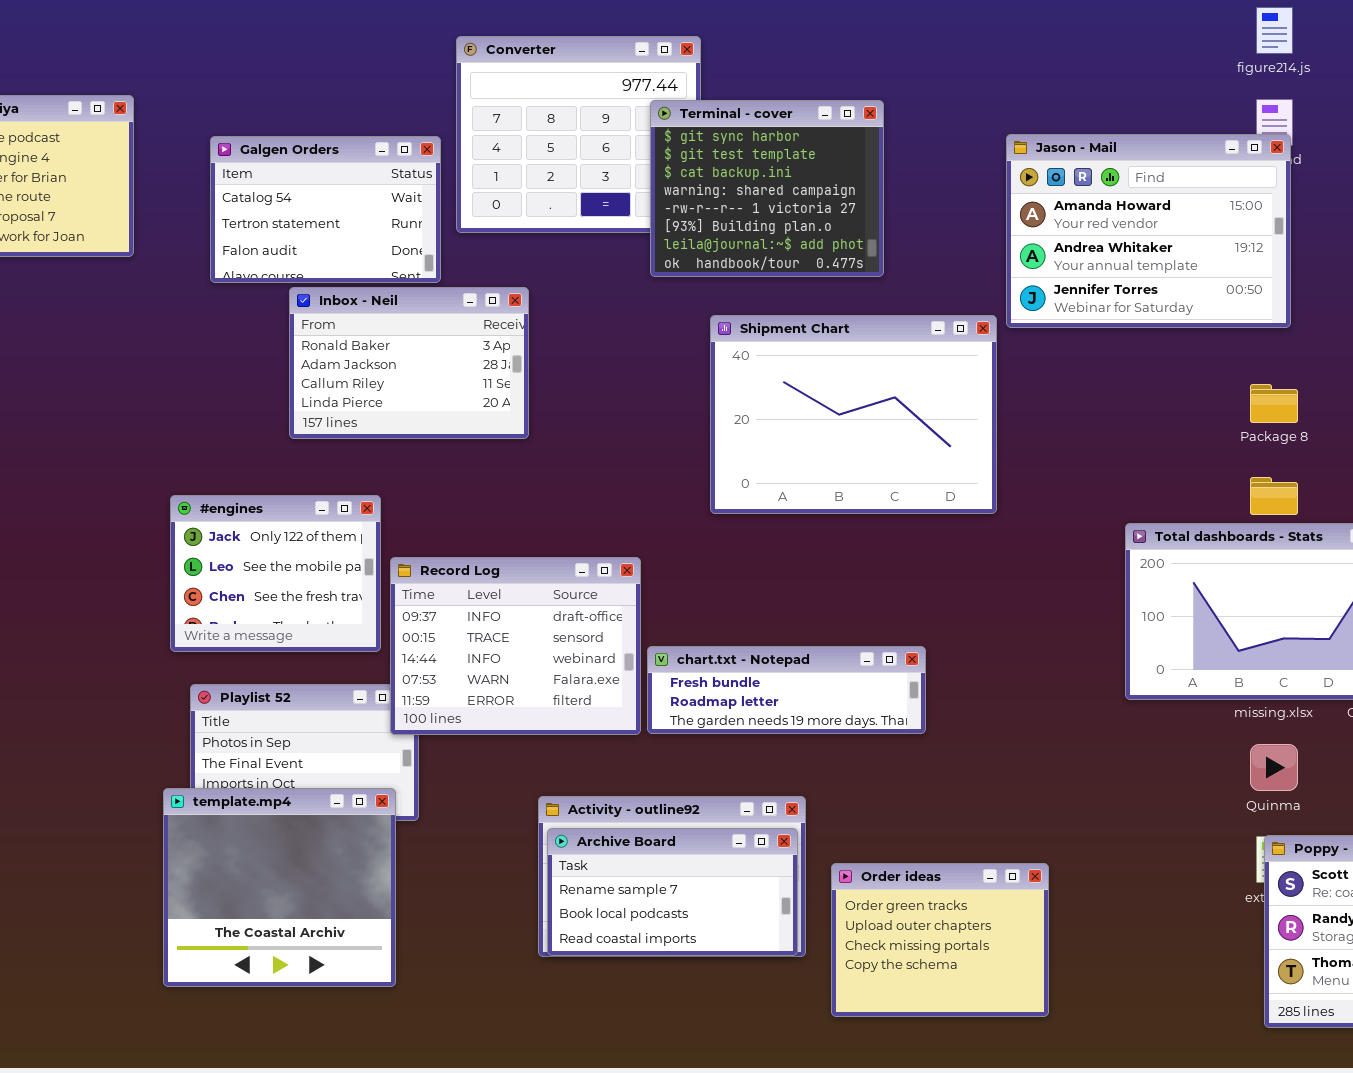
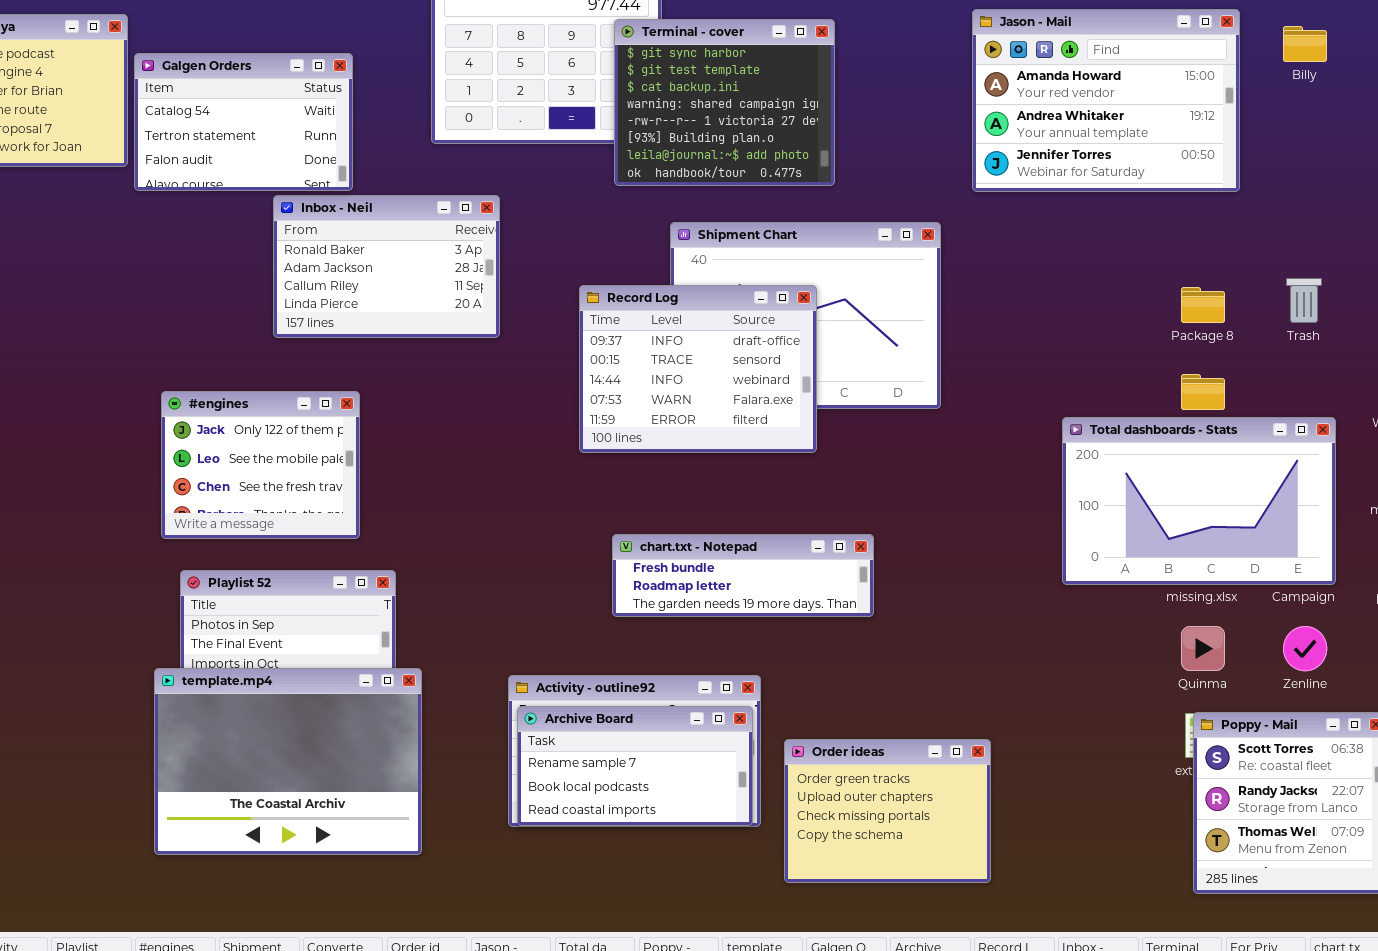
Jason - Mail: [1006,134,1291,328] -> [972,9,1240,192], moved
Galgen Orders: [210,136,441,283] -> [134,53,353,191], moved
Record Log: [390,557,641,735] -> [579,285,817,453], moved
template.mp4: [163,788,396,987] -> [154,668,422,855], resized

